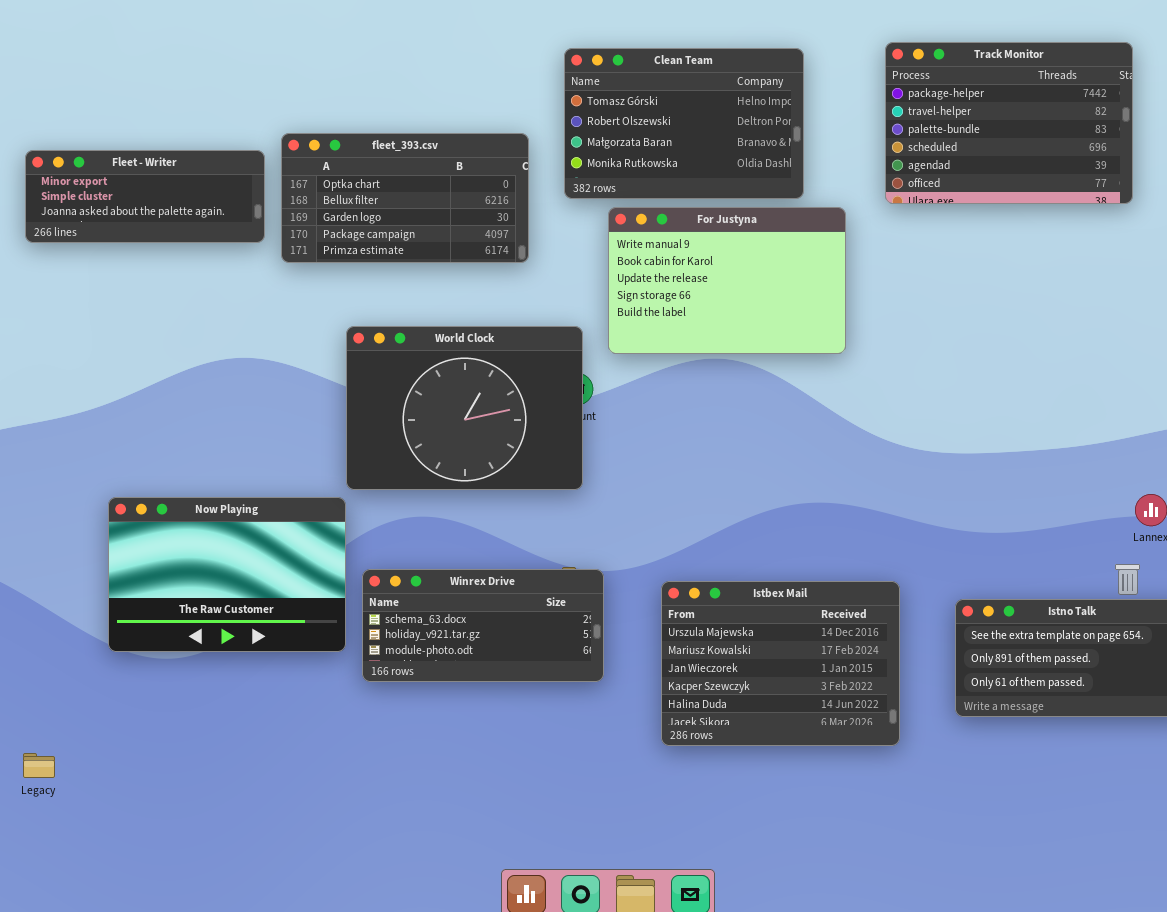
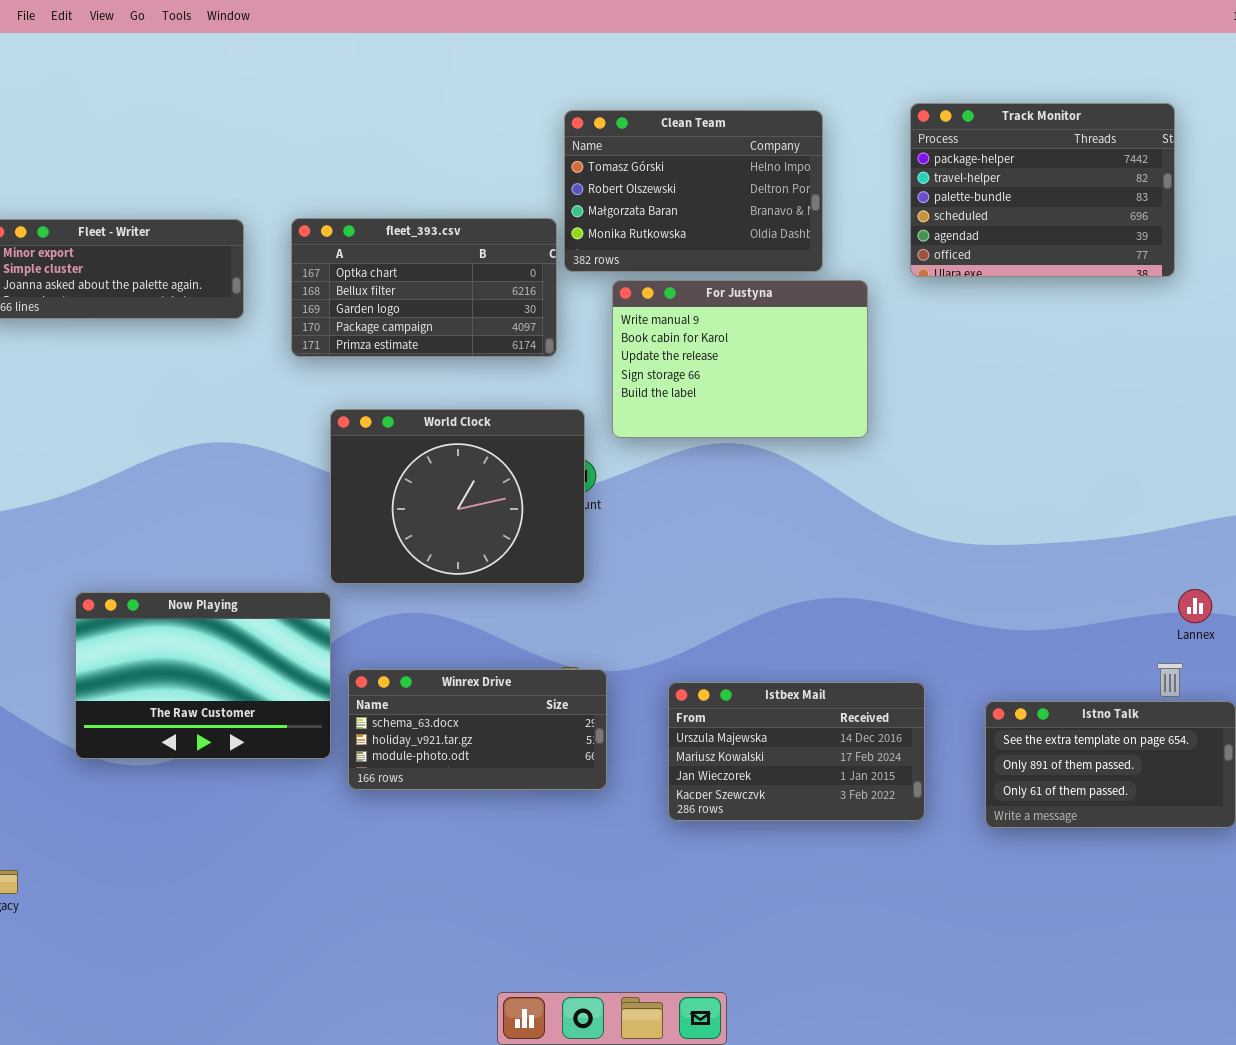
fleet_393.csv: [281,133,529,263] -> [291,218,557,357], moved
Istbex Mail: [661,581,900,746] -> [668,682,925,821], resized

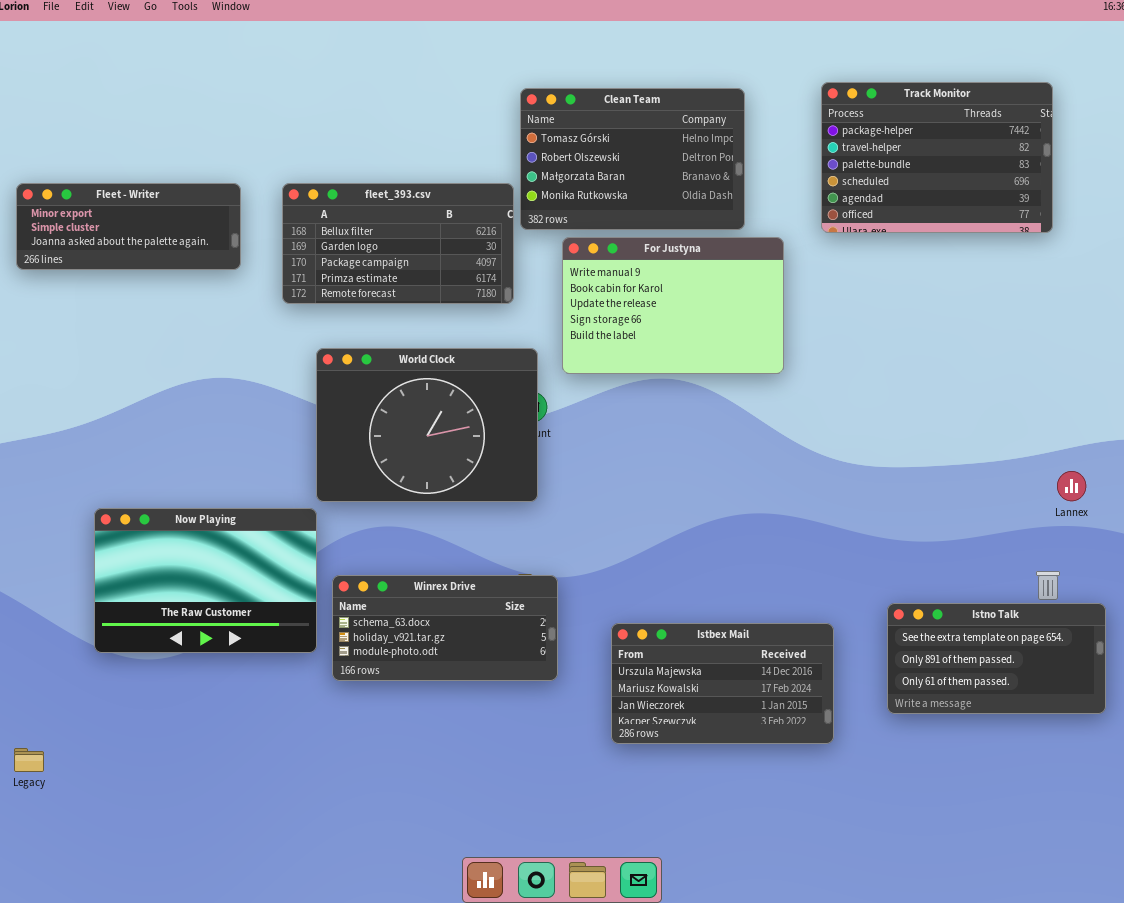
fleet_393.csv: [291,218,557,357] -> [282,183,514,304], scrolled down 1 row
Lannex: [1178,589,1212,623] -> [1057,471,1086,501], moved
Istbex Mail: [668,682,925,821] -> [611,623,834,744], moved

